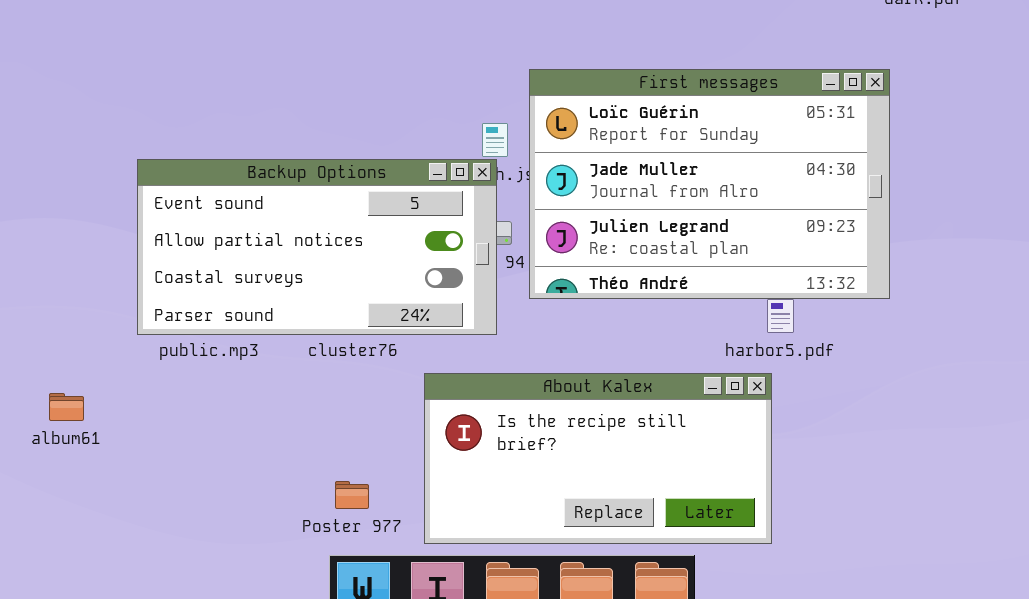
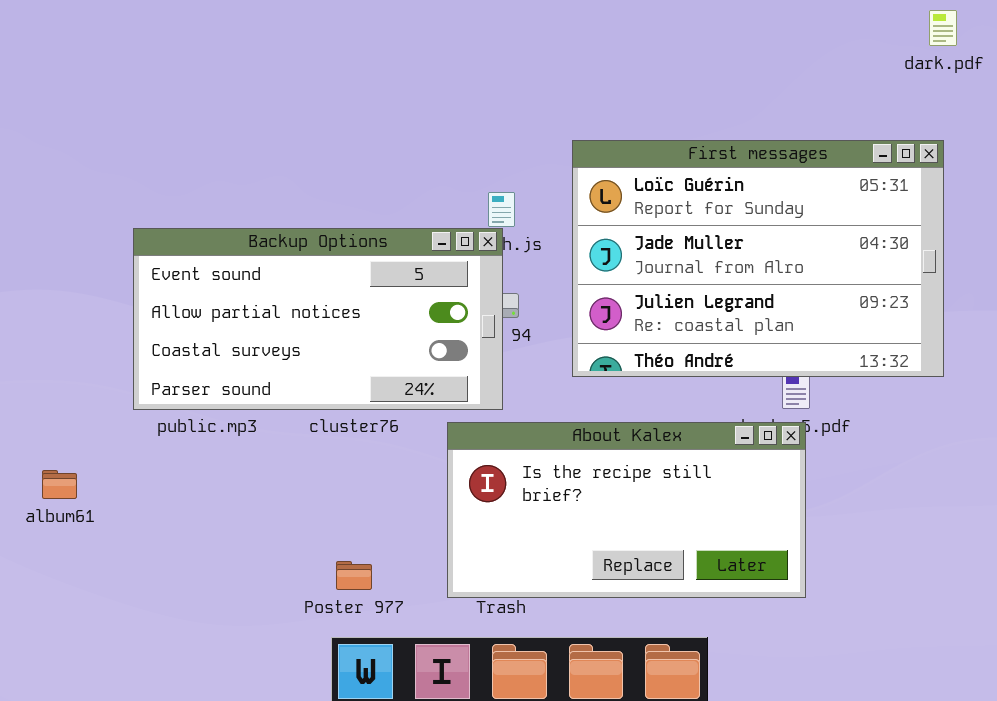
First messages: [529,69,890,299] -> [572,140,944,377], moved
About Kalex: [424,373,772,544] -> [447,422,806,598], moved

